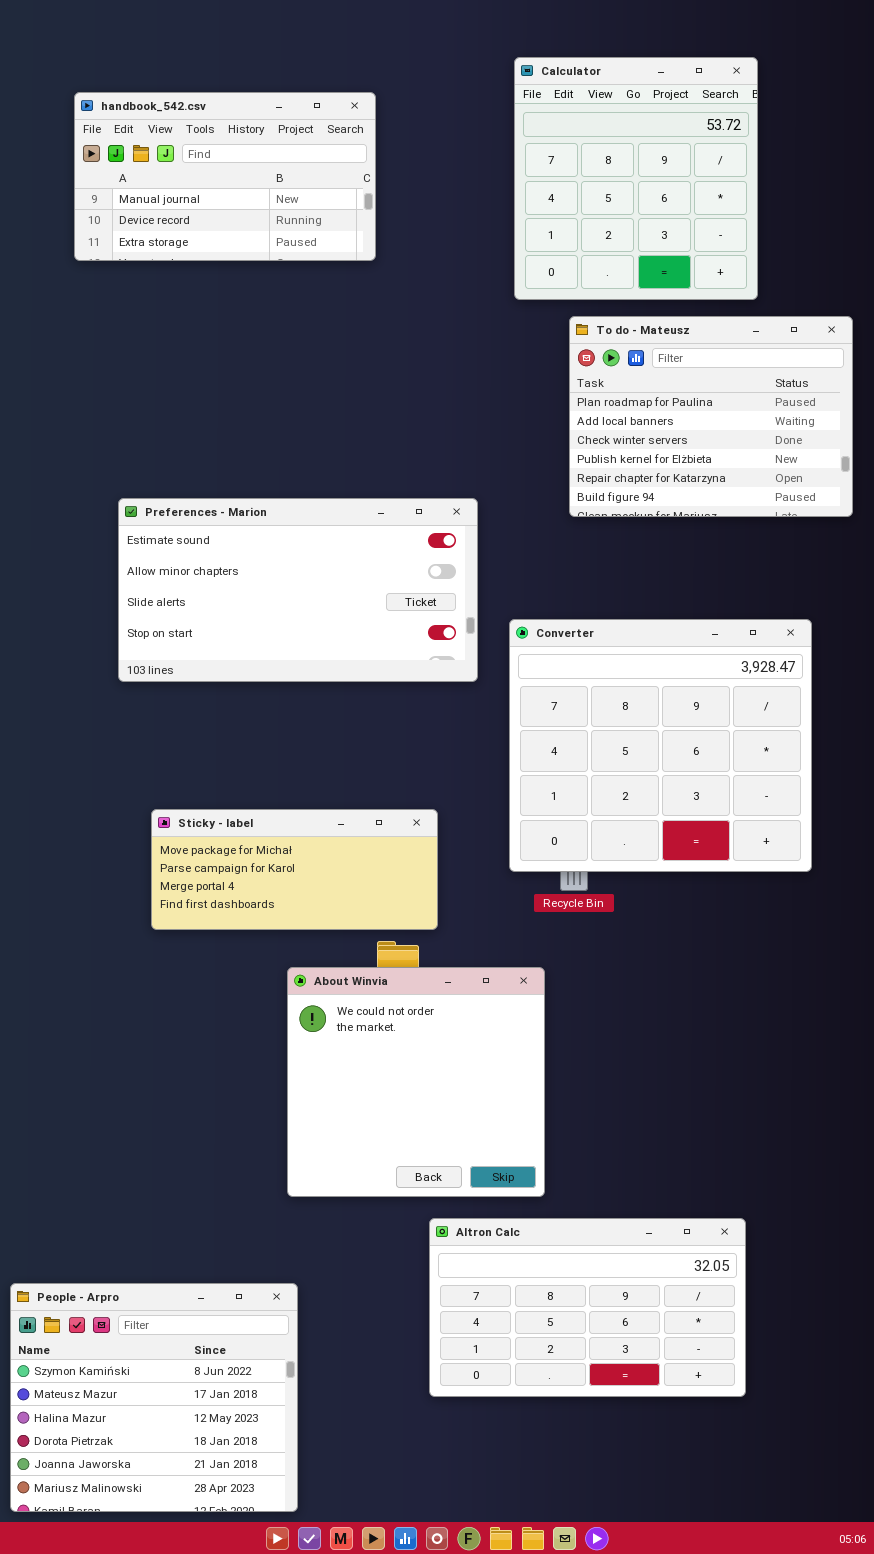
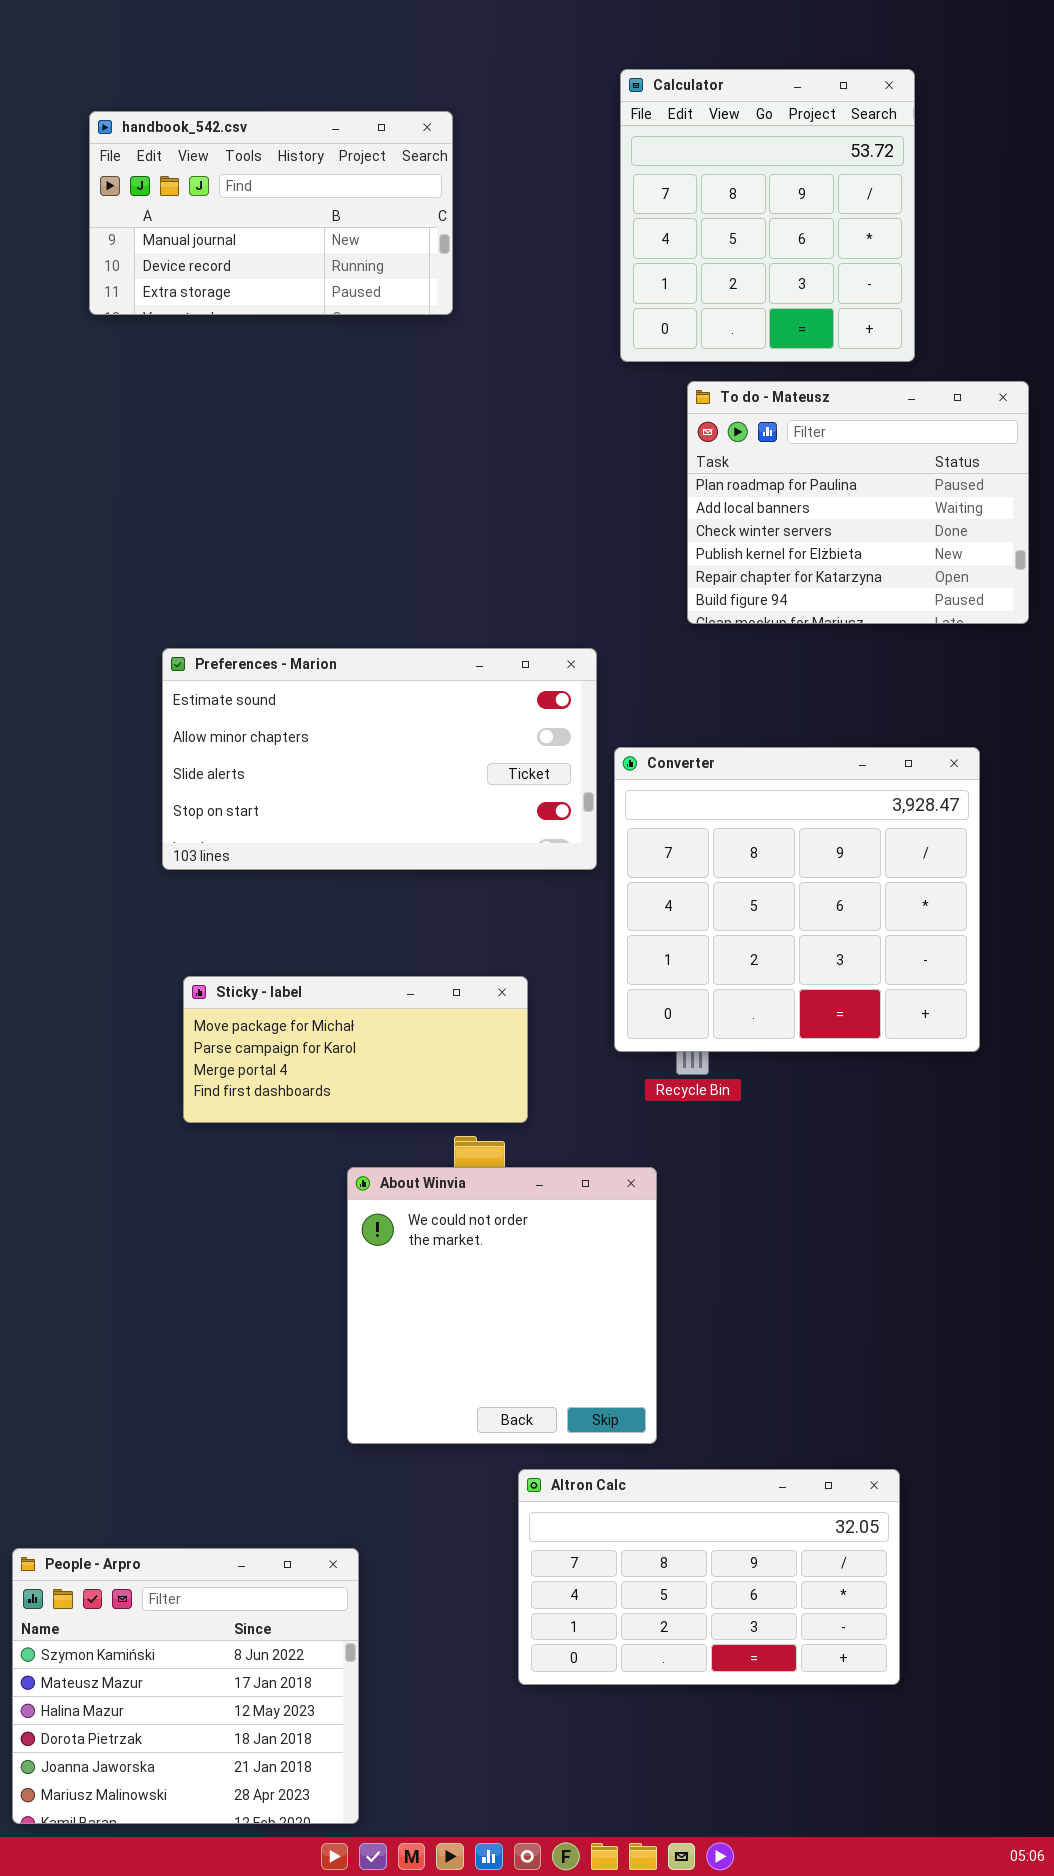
Preferences - Marion: [118,498,478,682] -> [162,648,597,870], moved

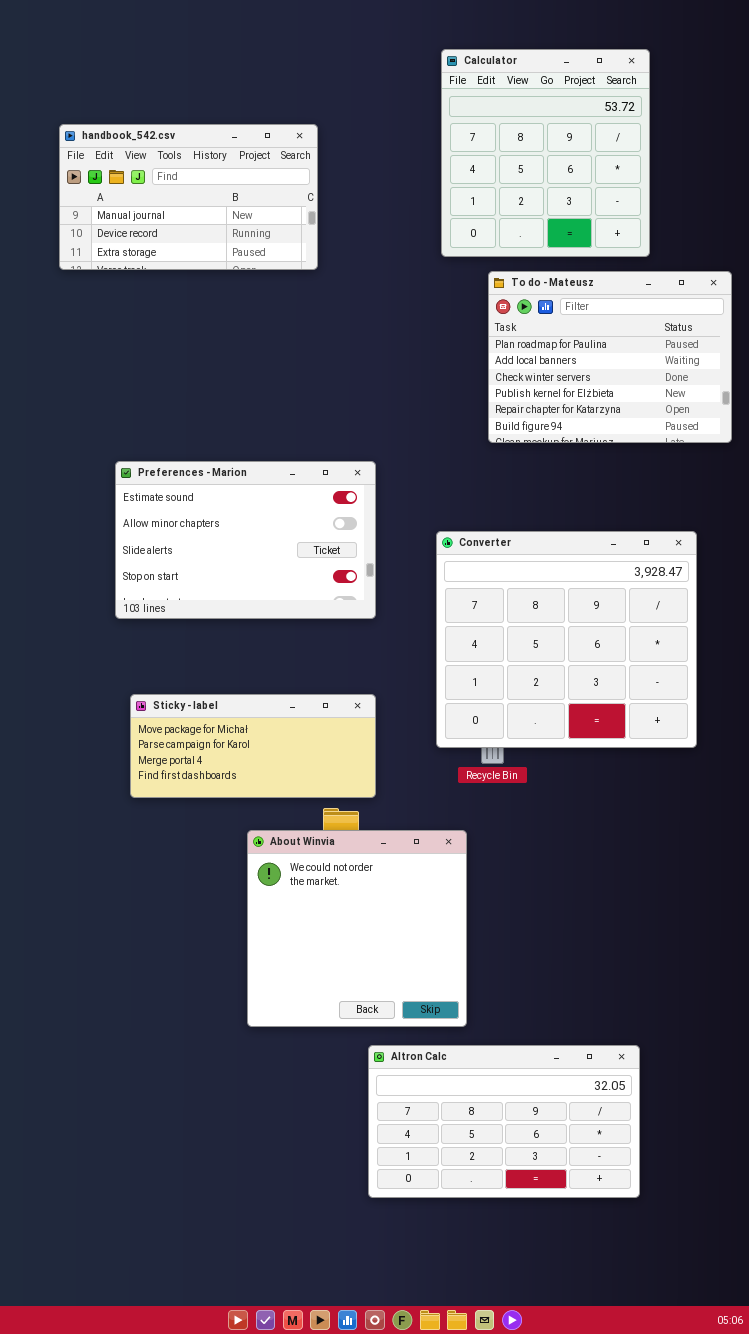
handbook_542.csv: [89,111,453,315] -> [59,124,318,270], moved
Preferences - Marion: [162,648,597,870] -> [115,461,376,619], resized
People - Arpro: [12,1548,359,1824] -> none, closed

